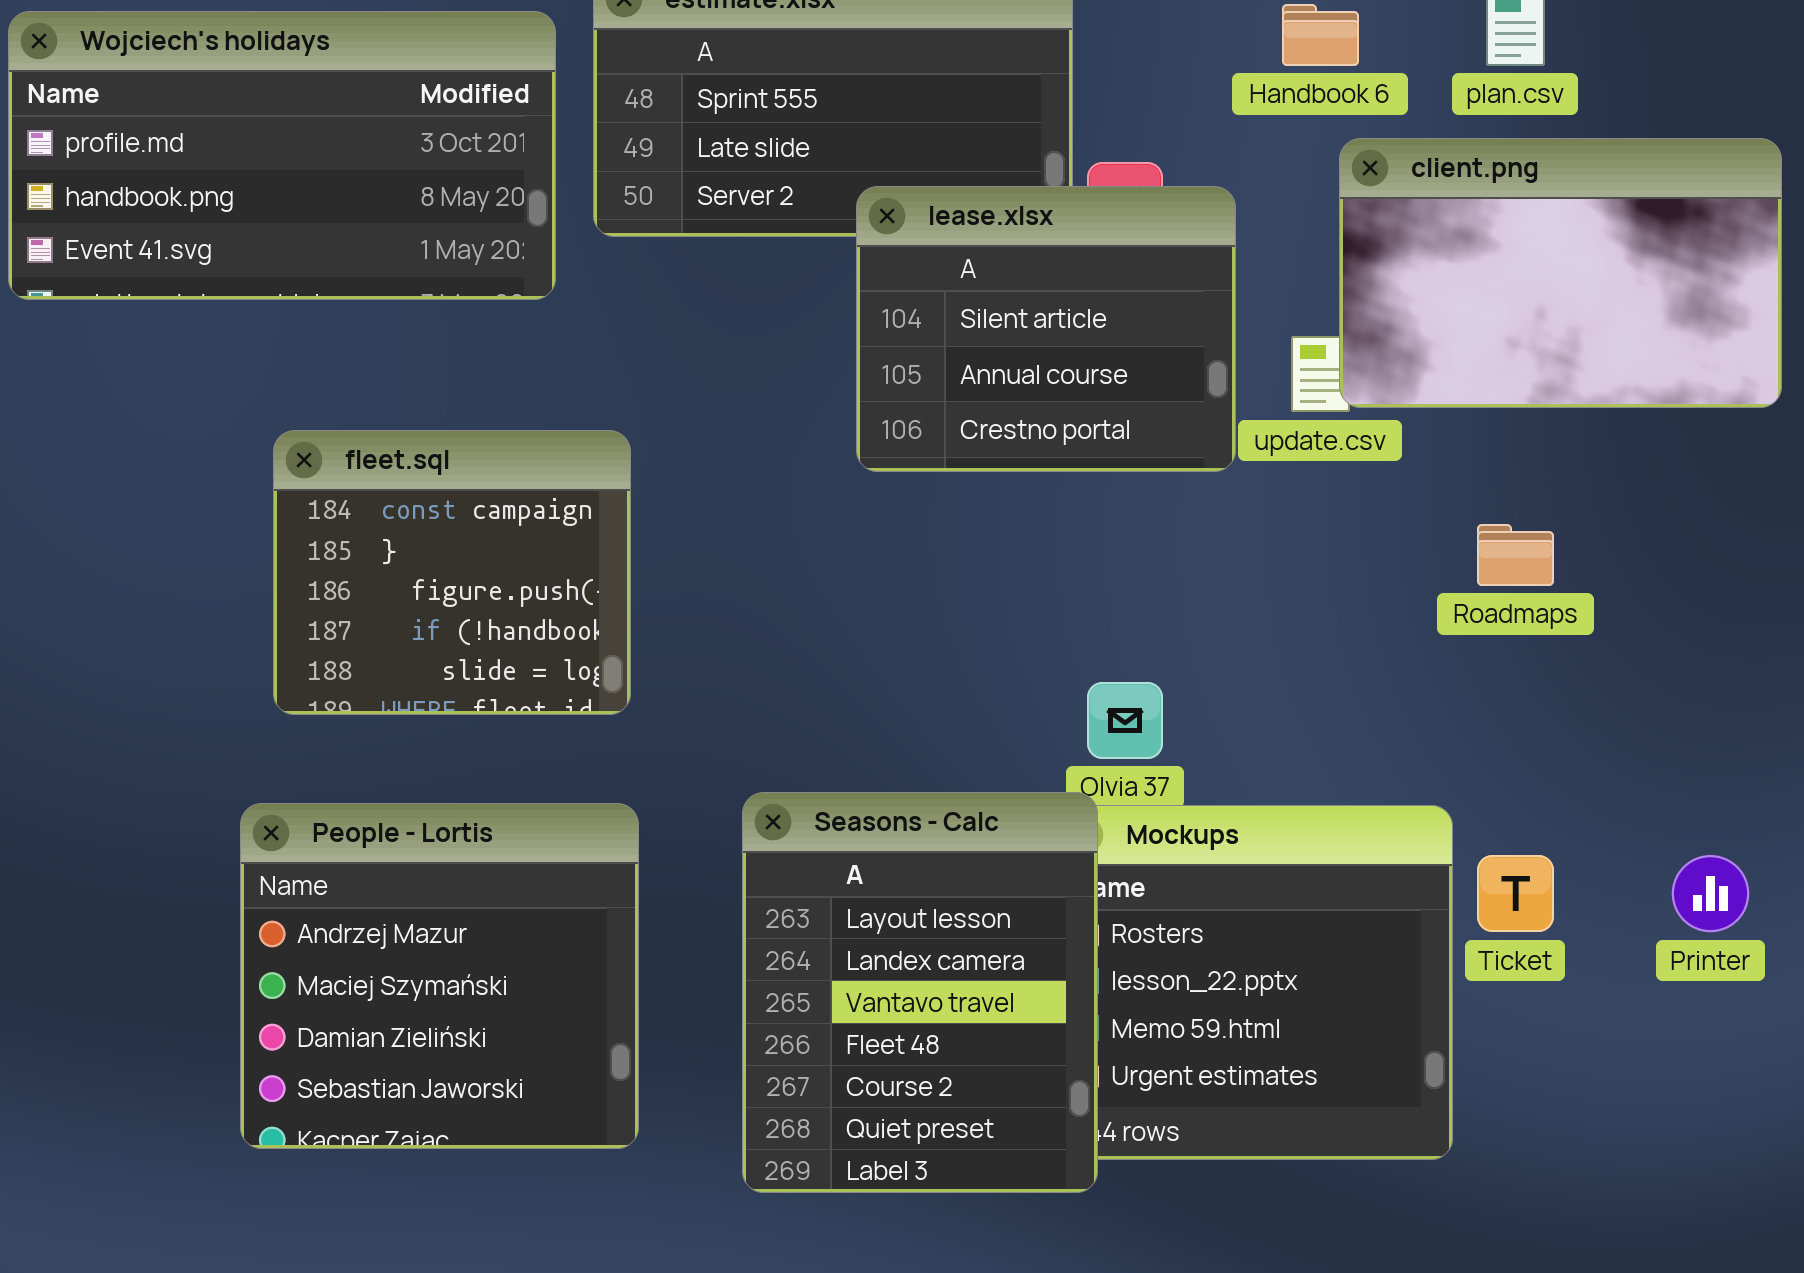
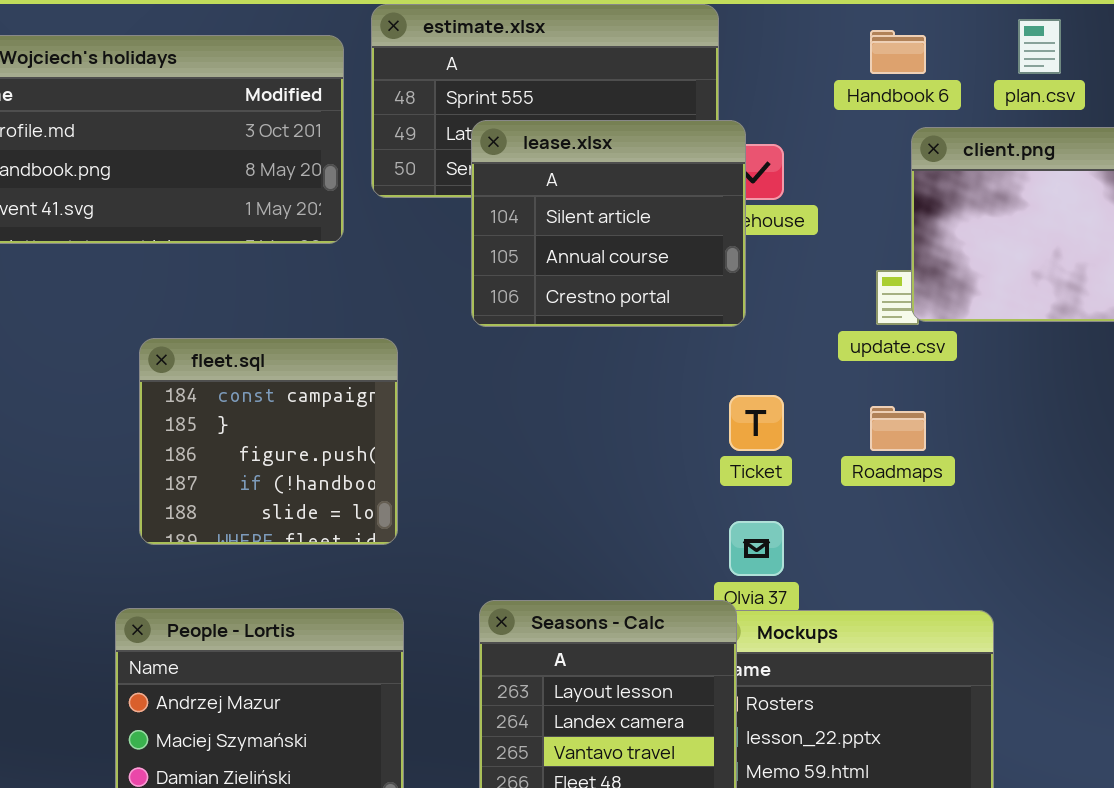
lease.xlsx: [856,186,1236,472] -> [471,120,746,327], moved
Roadmaps: [1477,524,1554,586] -> [870,406,926,451], moved
Ticket: [1477,855,1554,932] -> [729,395,784,451], moved

